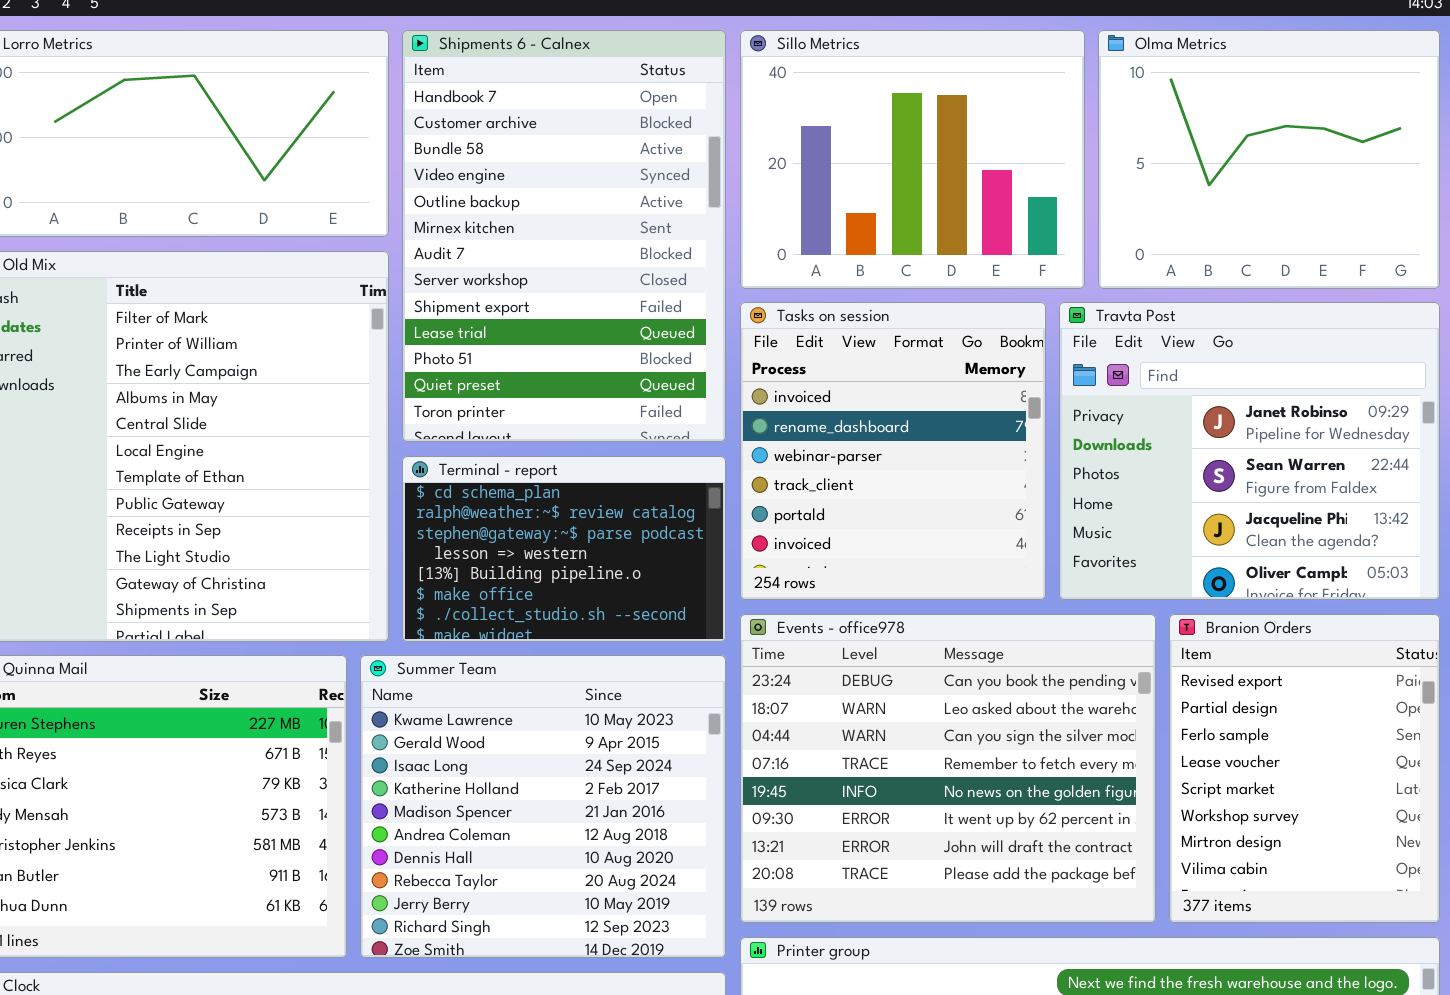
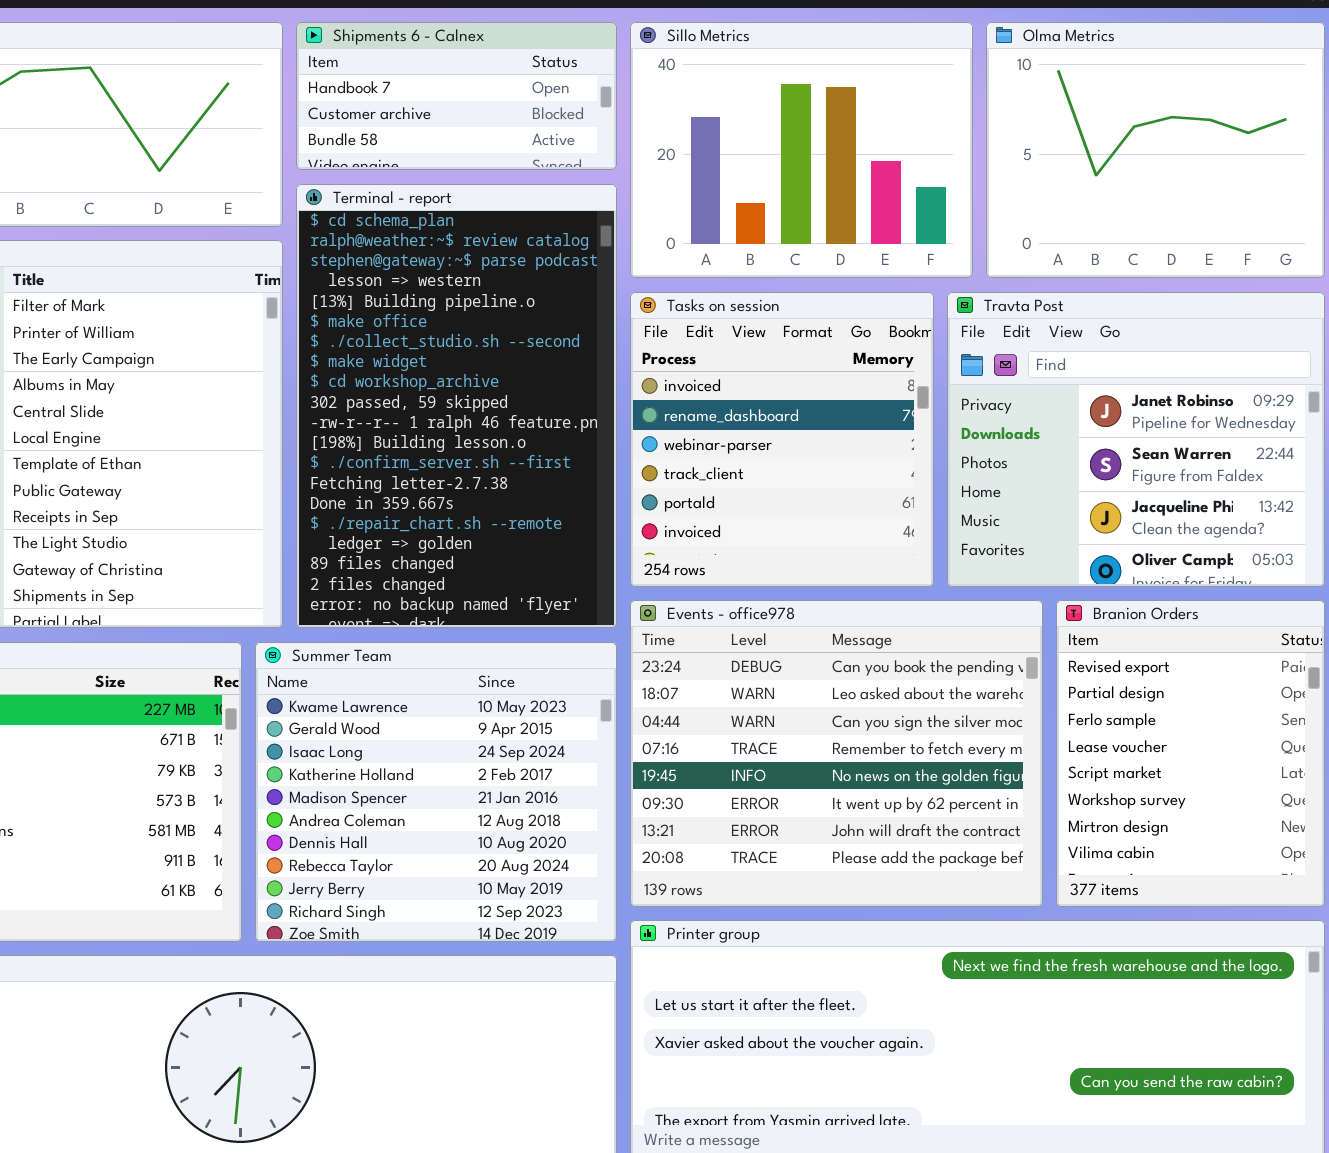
Shipments 6 - Calnex: [402,30,726,442] -> [296,22,617,170], resized
Terminal - report: [402,456,726,642] -> [296,184,617,628], resized

